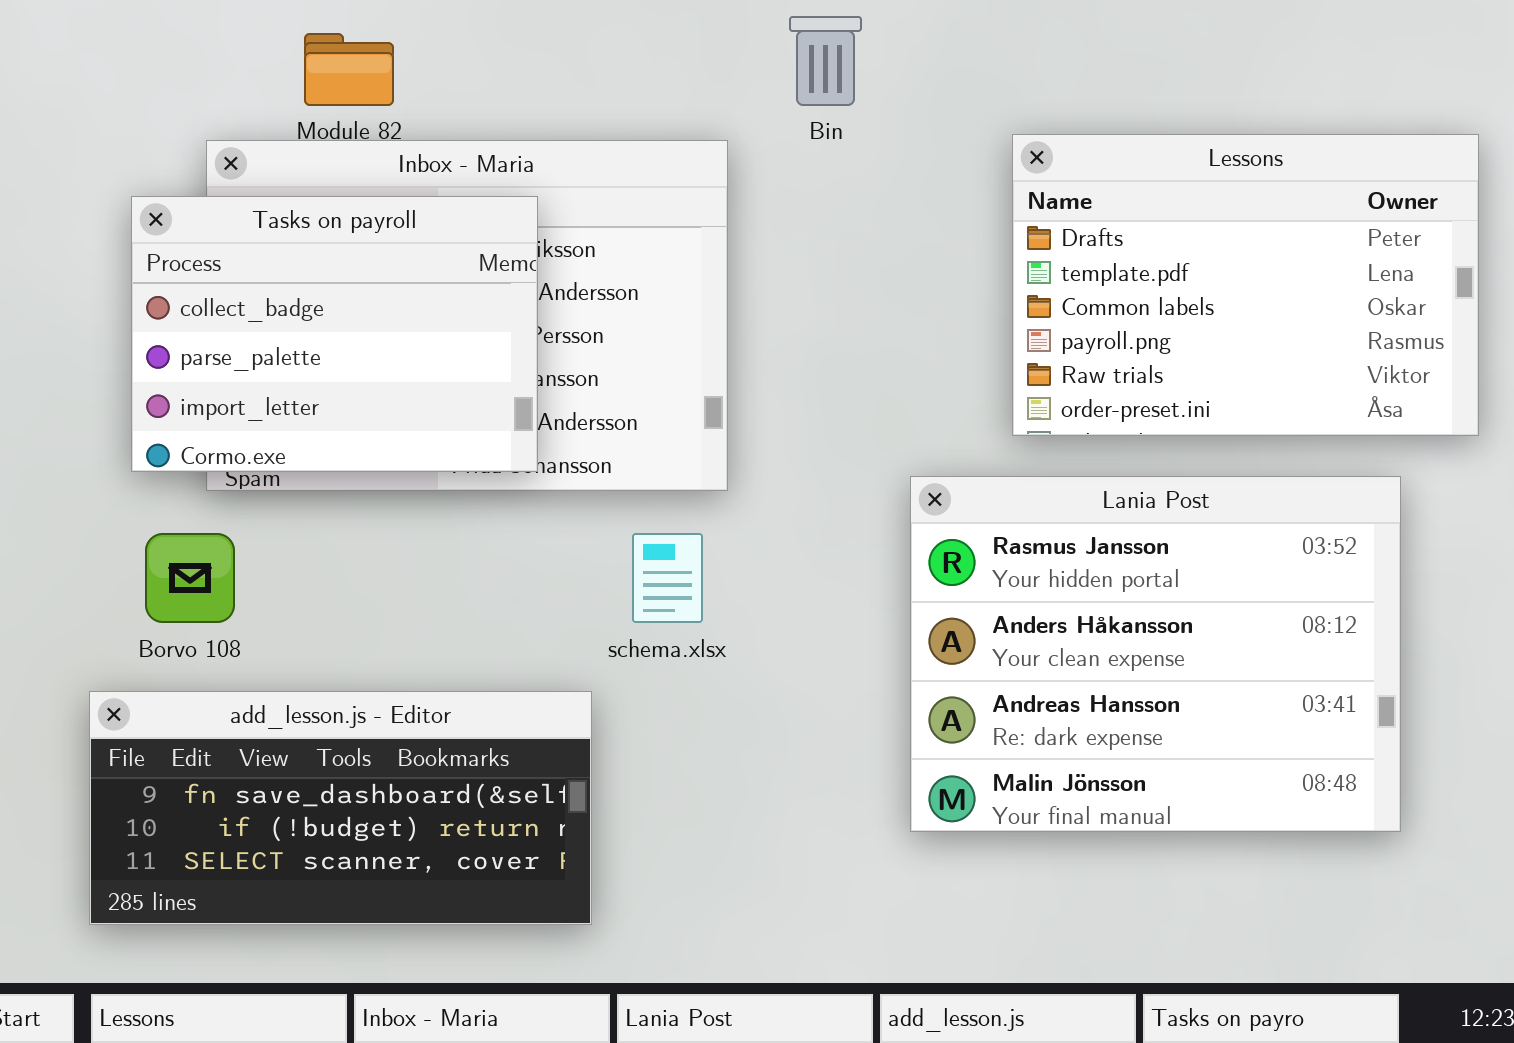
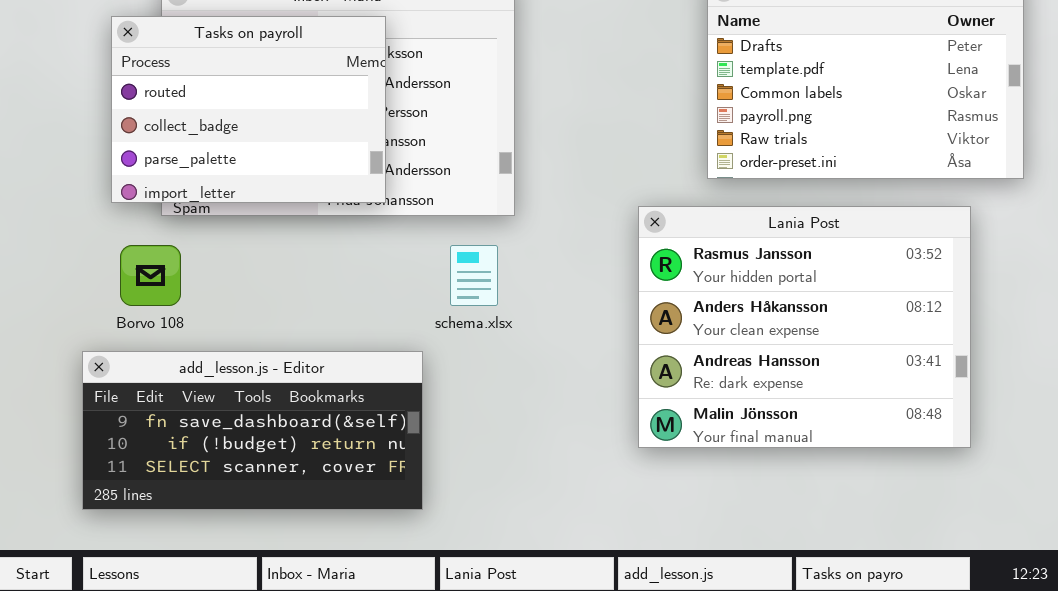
Tasks on payroll: [131,196,538,472] -> [111,16,386,203], scrolled up 1 row

